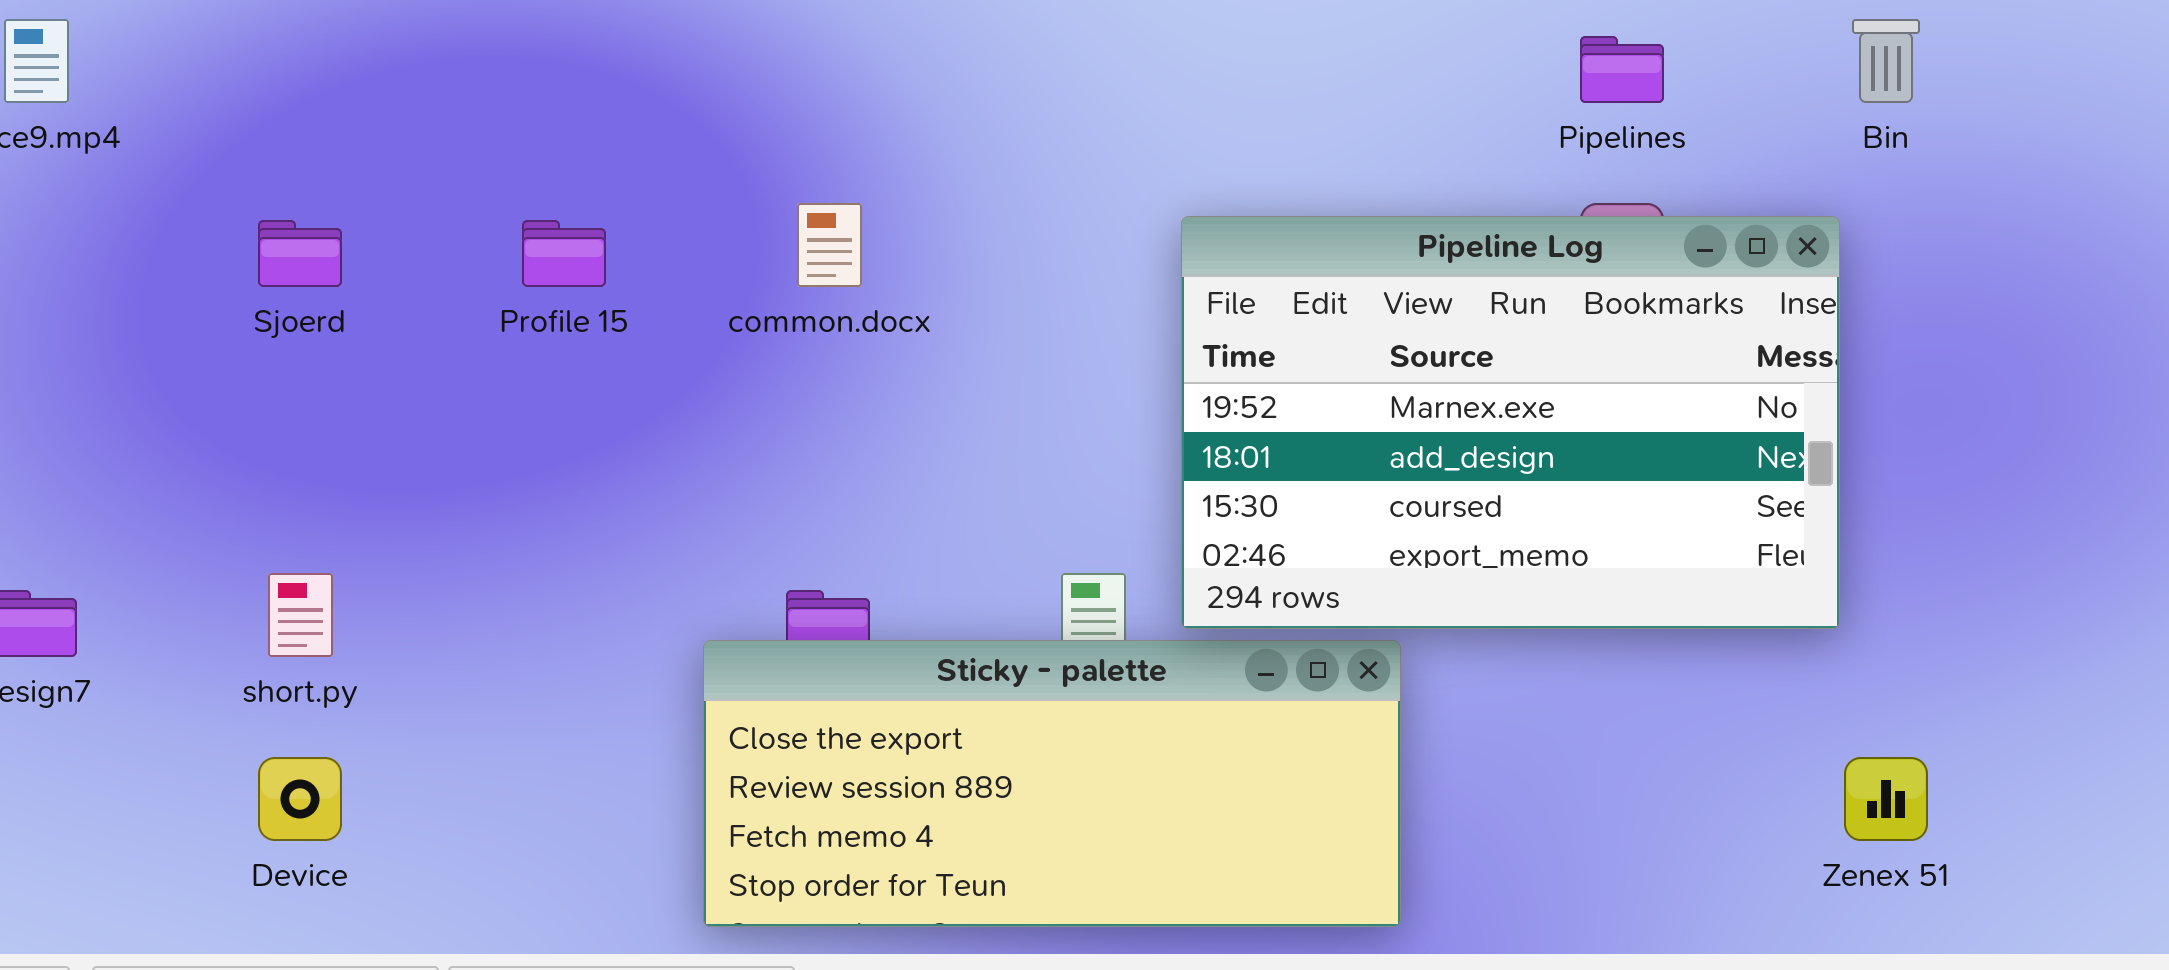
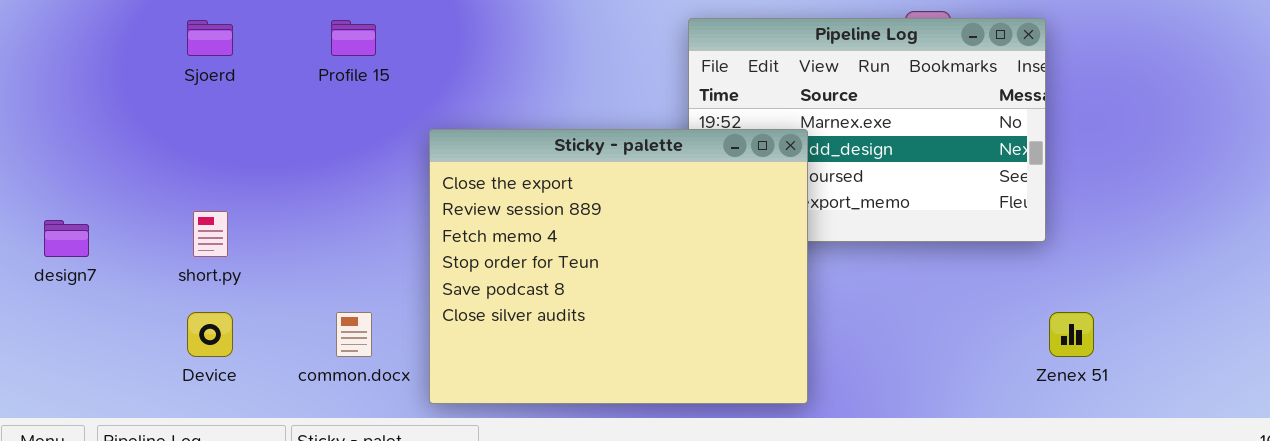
common.docx: [797,203,862,287] -> [336,312,372,357], moved
Sticky - palette: [703,640,1401,927] -> [429,129,808,404], resized

